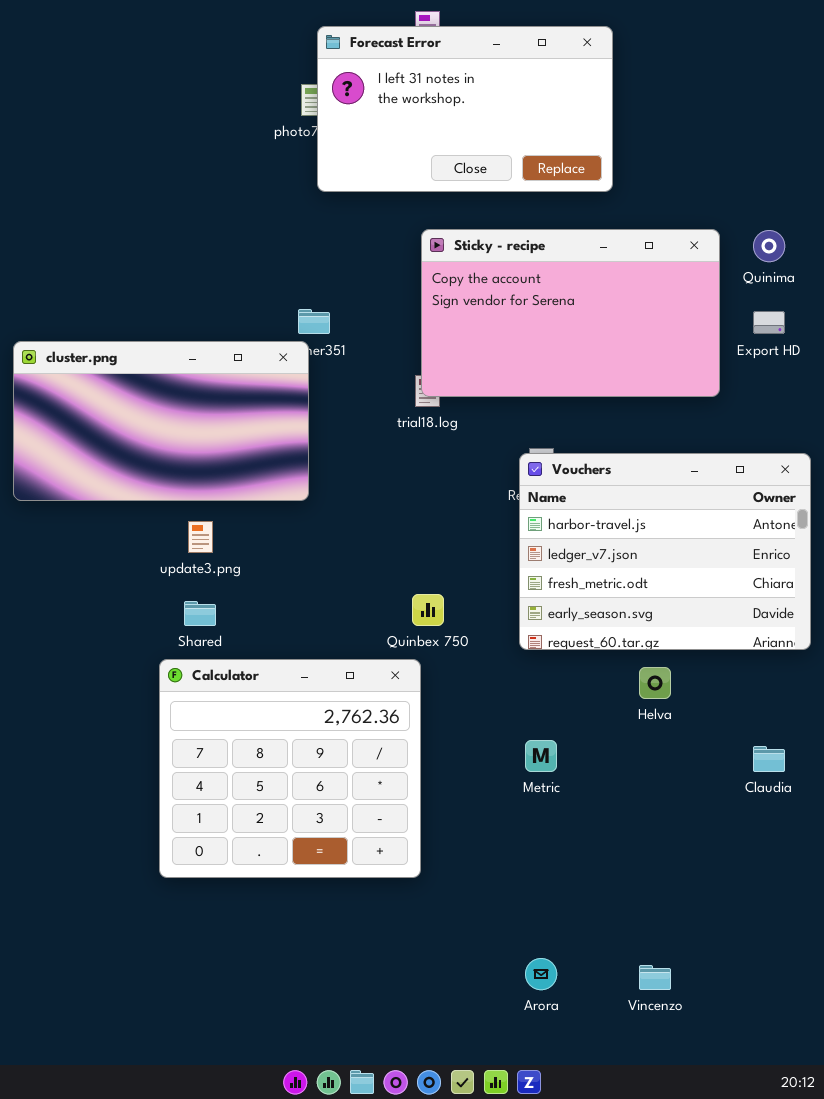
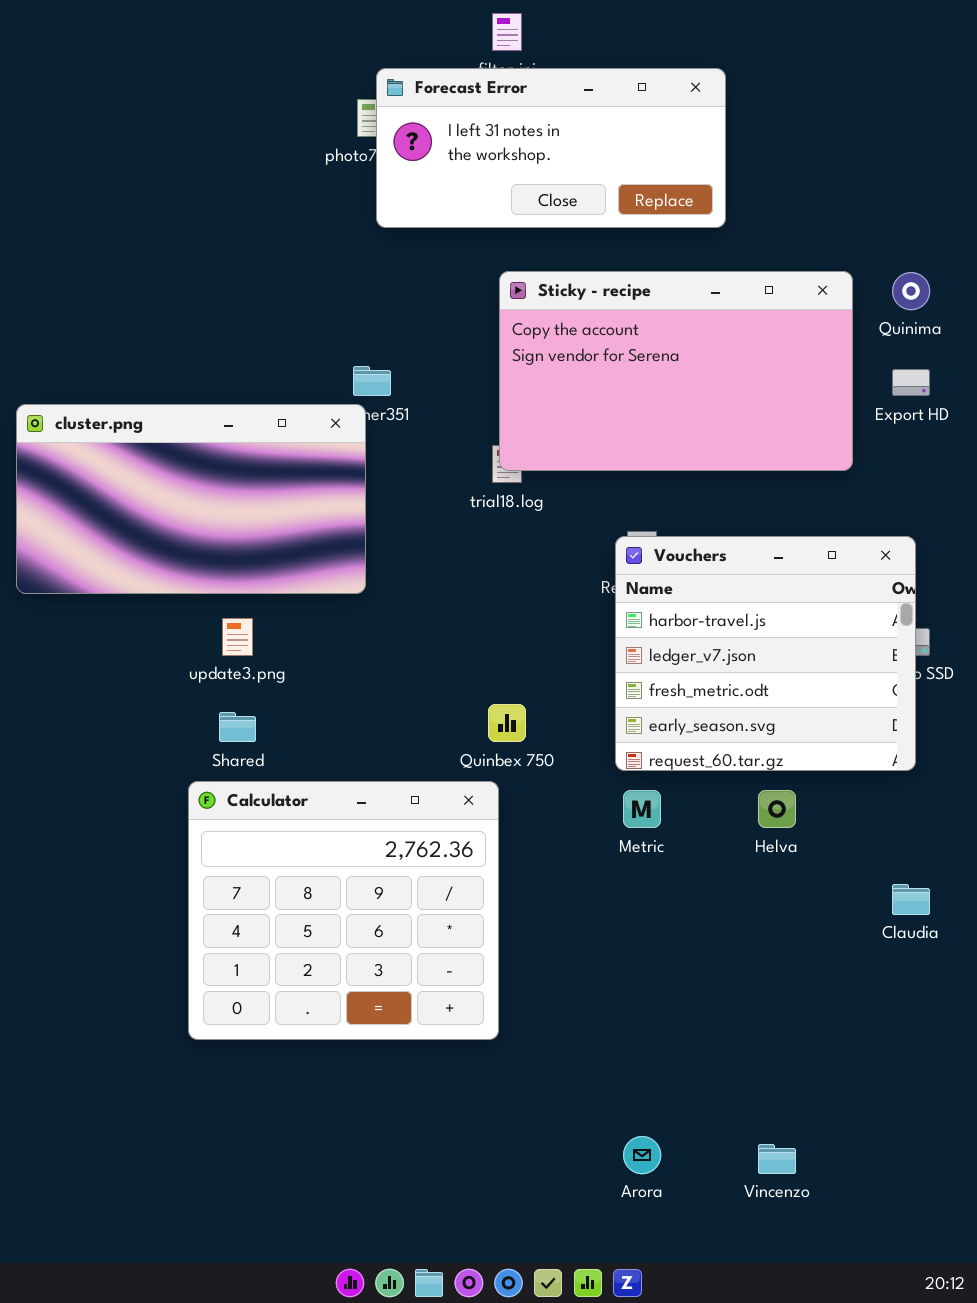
Forecast Error: [317,26,613,192] -> [376,68,726,228], resized
Vouchers: [519,453,811,650] -> [615,536,916,771], resized
Metric: [525,740,557,772] -> [623,790,661,828], moved

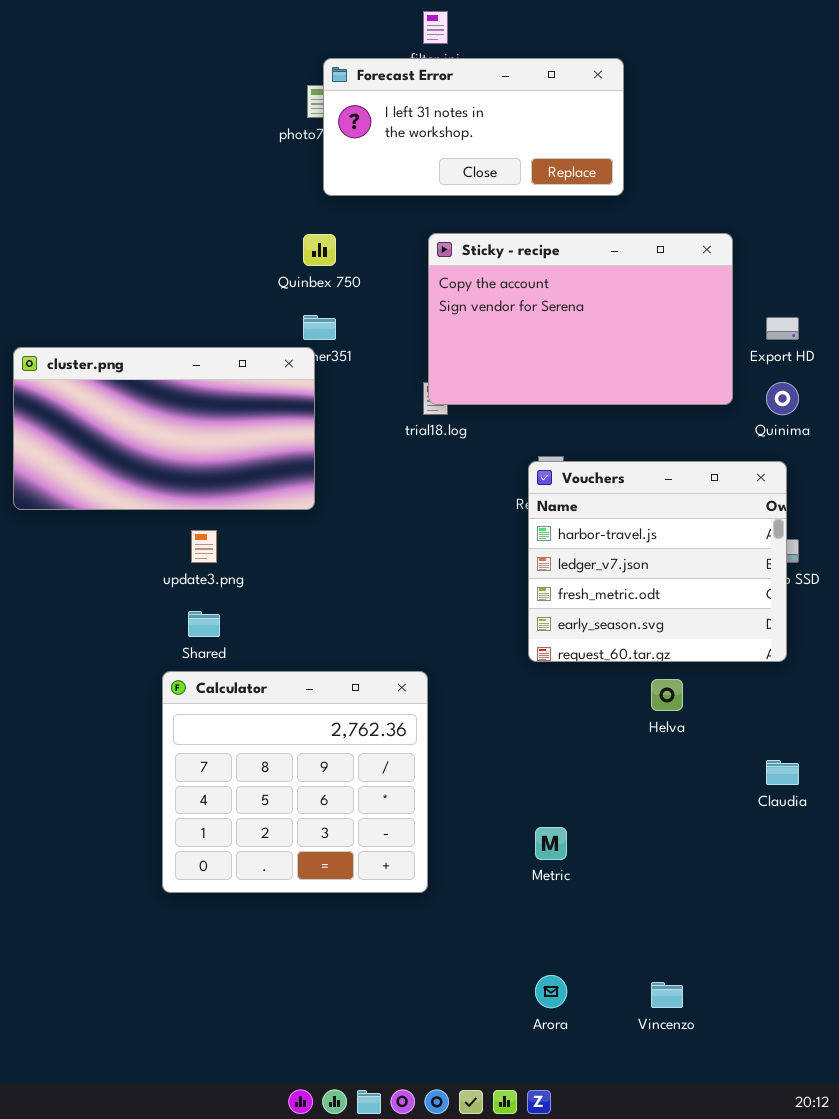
Quinima: [892,272,930,310] -> [766,382,799,415], moved
Quinbex 750: [488,704,526,742] -> [303,234,336,266], moved
Metric: [623,790,661,828] -> [535,827,567,860], moved

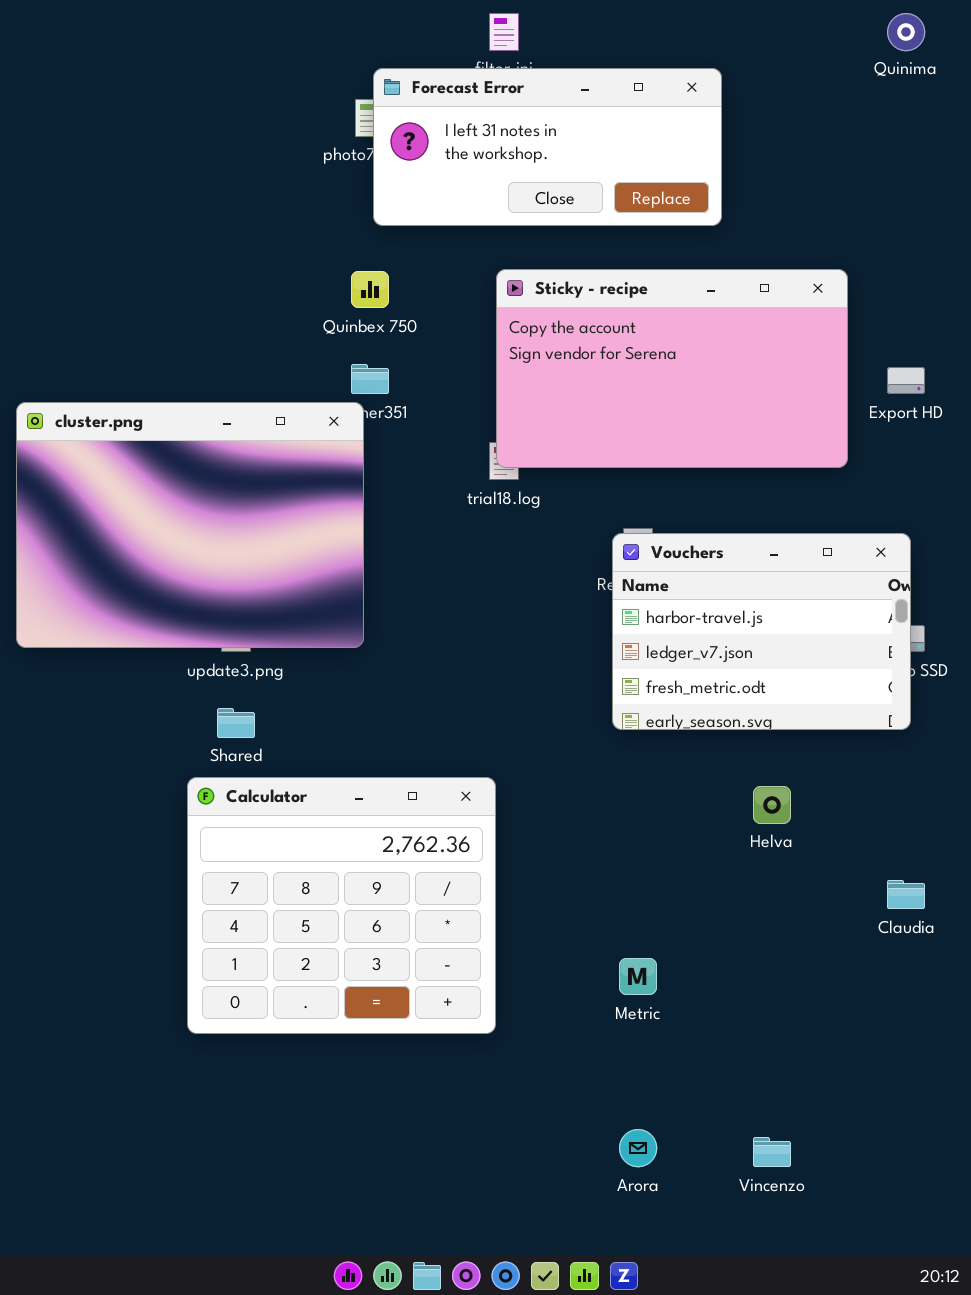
cluster.png: [13,347,315,510] -> [16,402,364,648], resized
Quinima: [766,382,799,415] -> [887,13,925,51], moved
Vouchers: [528,461,787,662] -> [612,533,911,730], resized

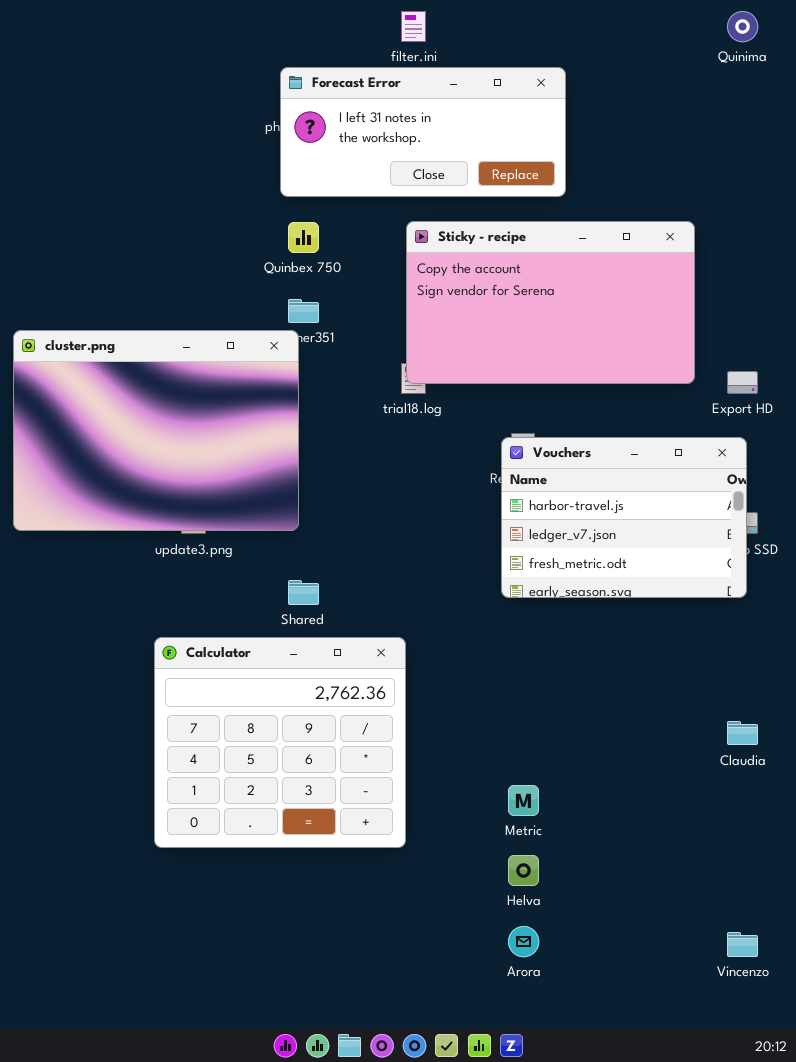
Forecast Error: [373,68,722,226] -> [280,67,566,197], moved
Export HD: [887,367,925,394] -> [727,371,758,394], moved
Shared: [217,708,255,738] -> [288,580,319,605], moved
Helva: [753,786,791,824] -> [508,855,539,886], moved
Vincenzo: [753,1137,791,1167] -> [727,932,758,957], moved

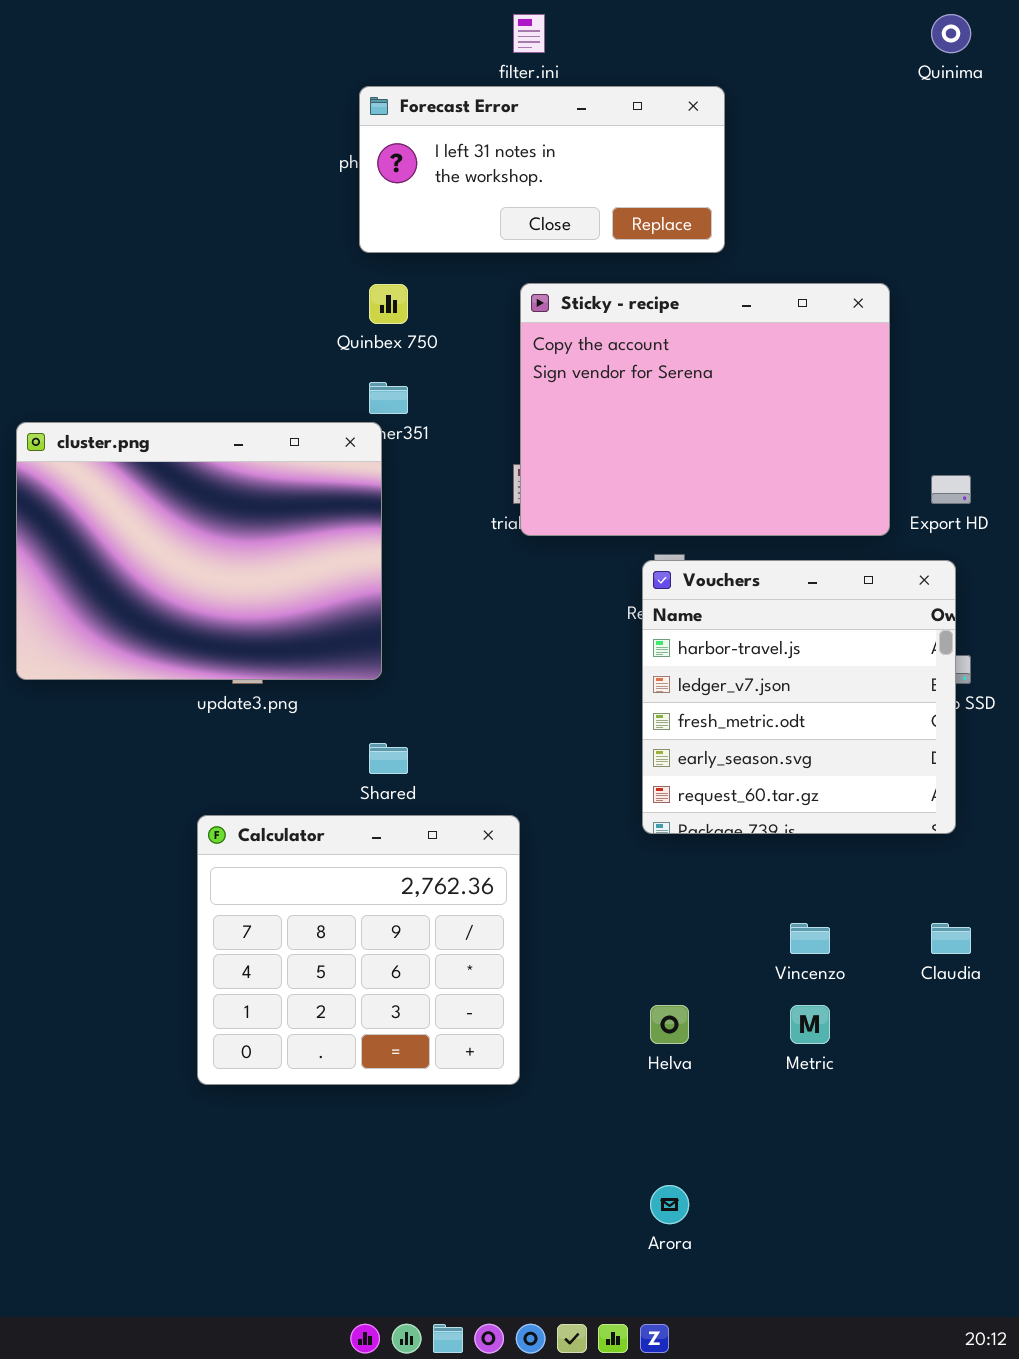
Sticky - recipe: [406,221,695,384] -> [520,283,890,536], resized
Vouchers: [501,437,747,598] -> [642,560,956,834], resized
Metric: [508,785,539,816] -> [790,1005,830,1044], moved
Helva: [508,855,539,886] -> [650,1005,689,1044], moved
Vincenzo: [727,932,758,957] -> [790,923,830,954], moved

